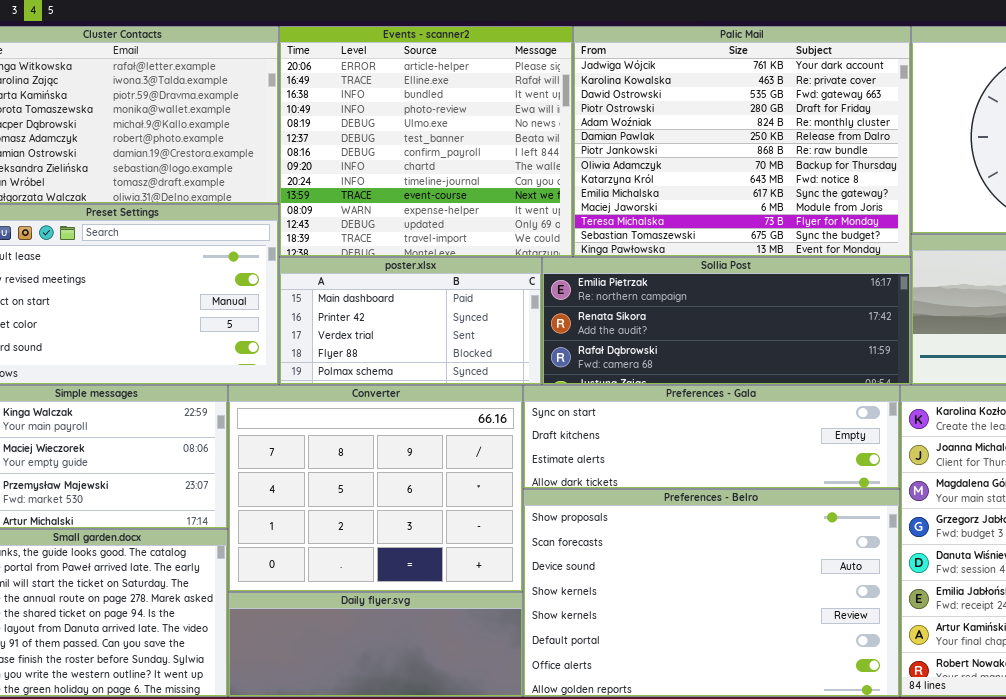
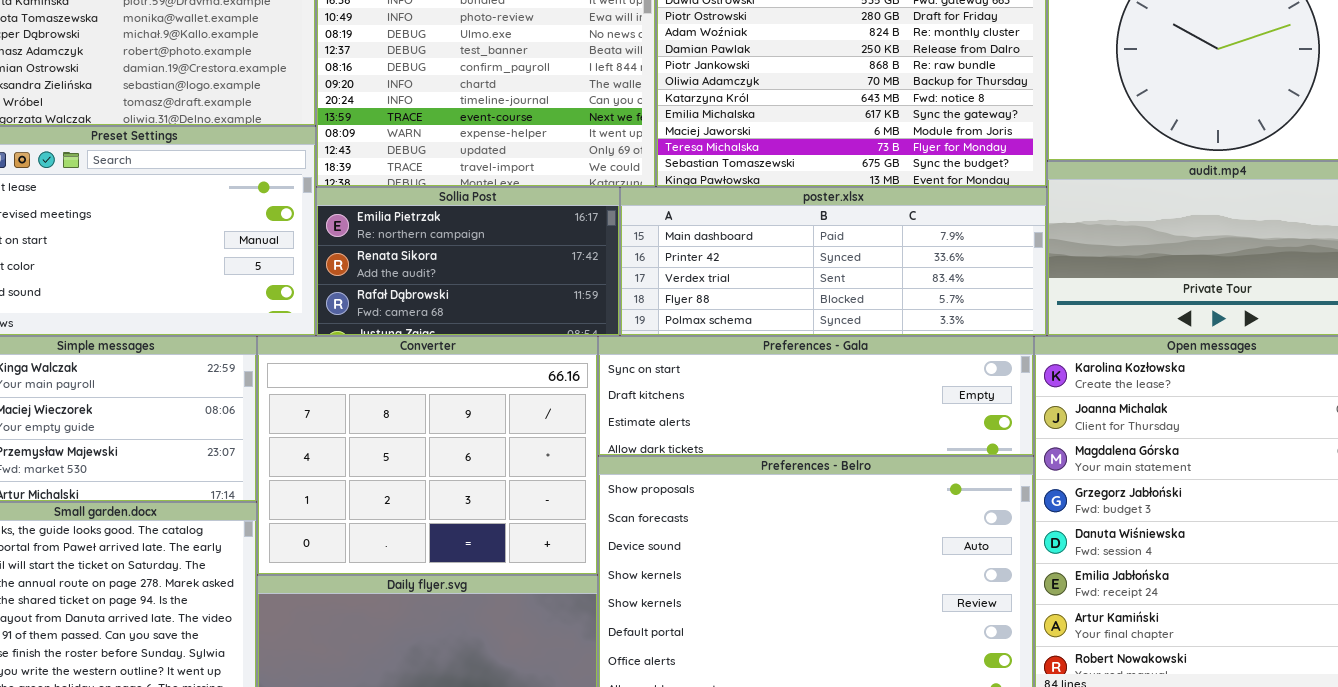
poster.xlsx: [279,257,542,385] -> [620,187,1047,336], moved, resized
Sollia Post: [542,257,911,385] -> [316,187,620,336], moved, resized

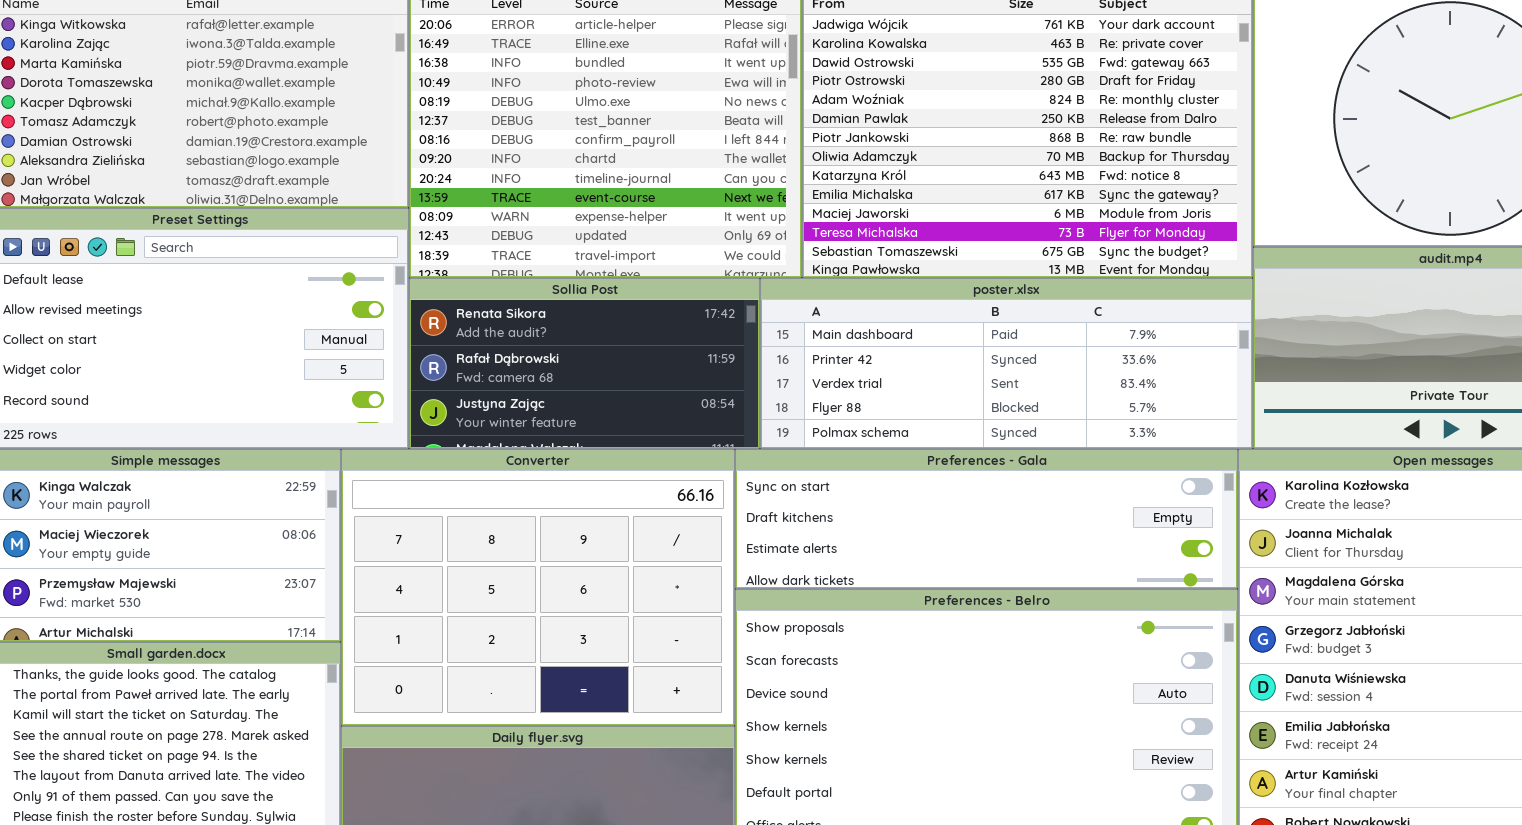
Sollia Post: [316,187,620,336] -> [409,278,760,449], scrolled down 1 row

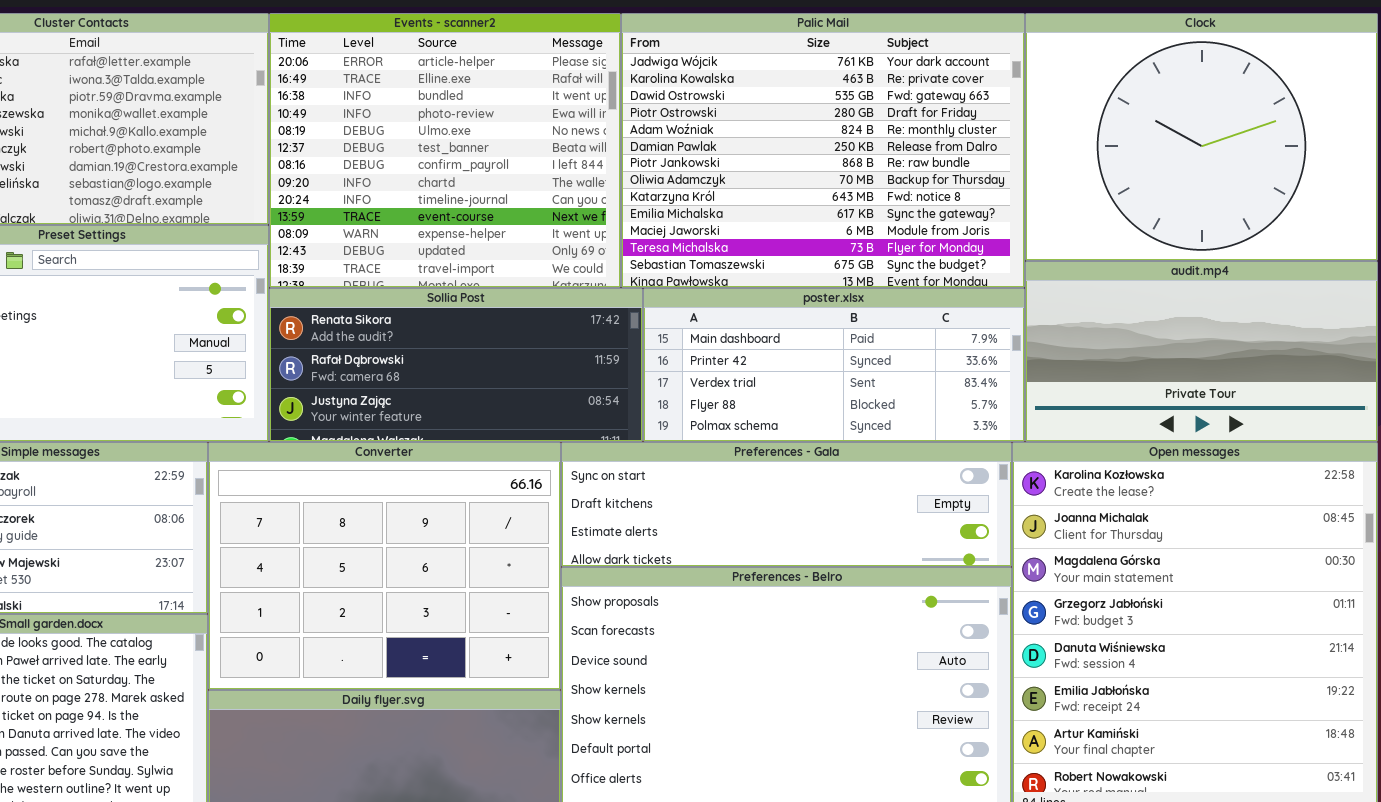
Sollia Post: [409,278,760,449] -> [269,288,643,442], resized
poster.xlsx: [760,278,1253,449] -> [643,288,1025,442], resized

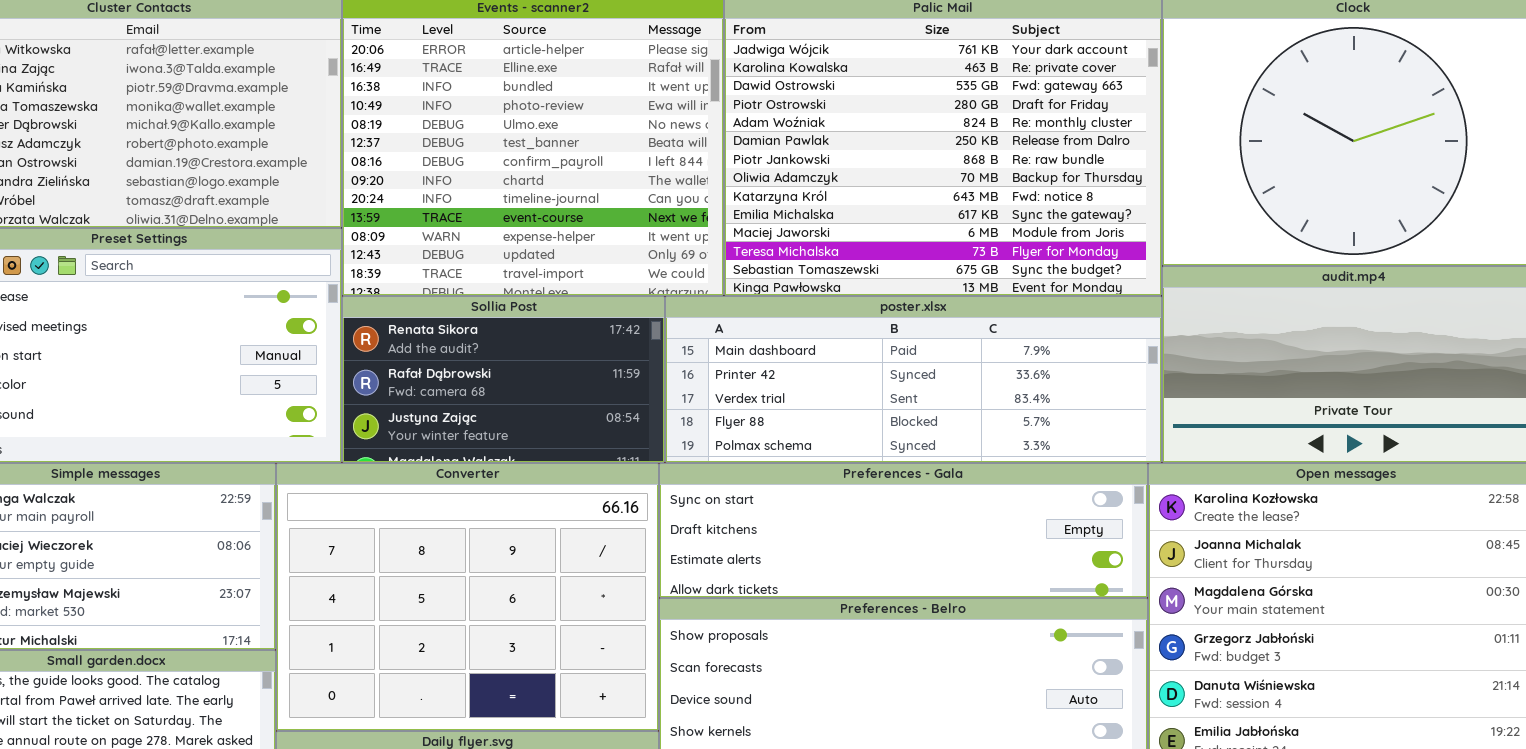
Sollia Post: [269,288,643,442] -> [342,296,665,463], resized
poster.xlsx: [643,288,1025,442] -> [665,296,1162,463], resized

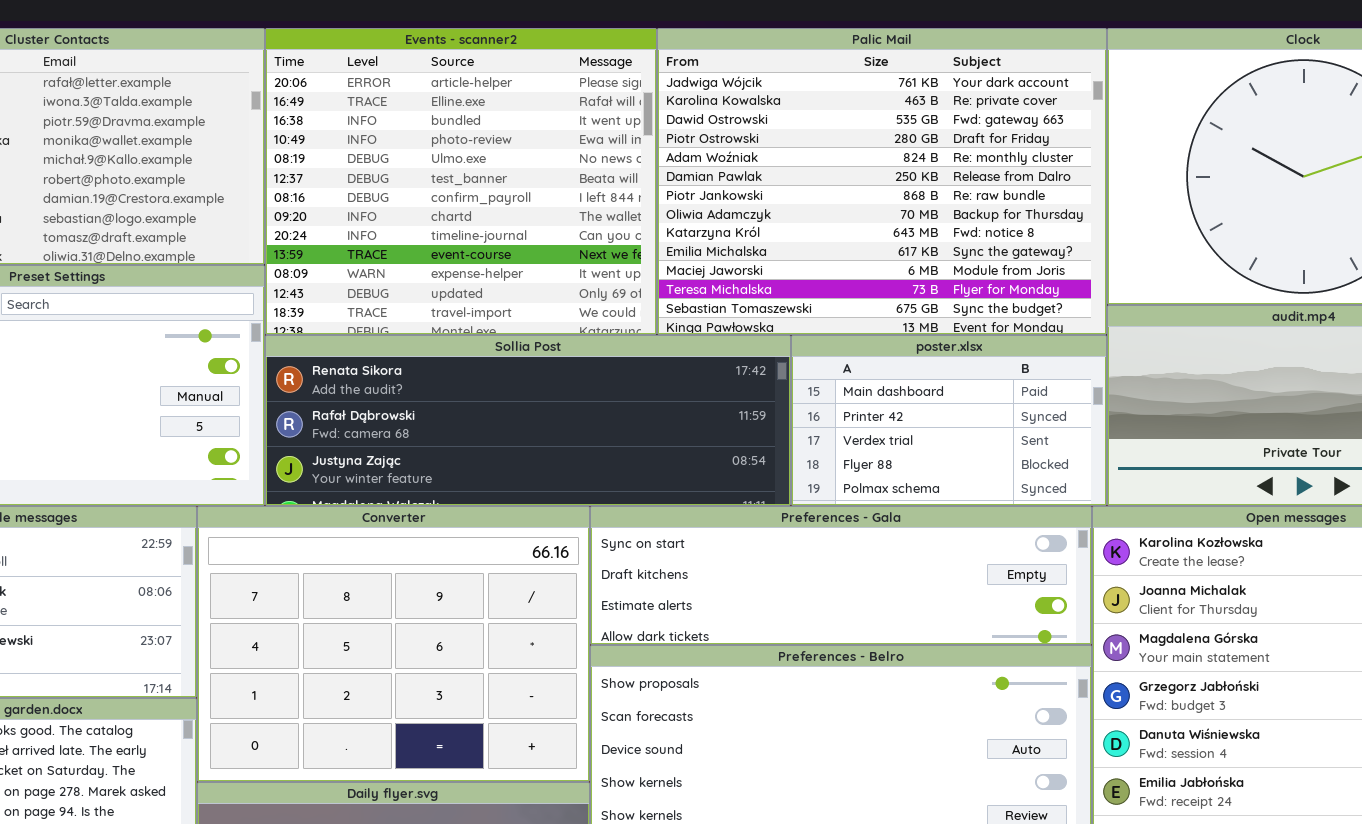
Sollia Post: [342,296,665,463] -> [265,335,791,506], resized
poster.xlsx: [665,296,1162,463] -> [791,335,1107,506], resized

